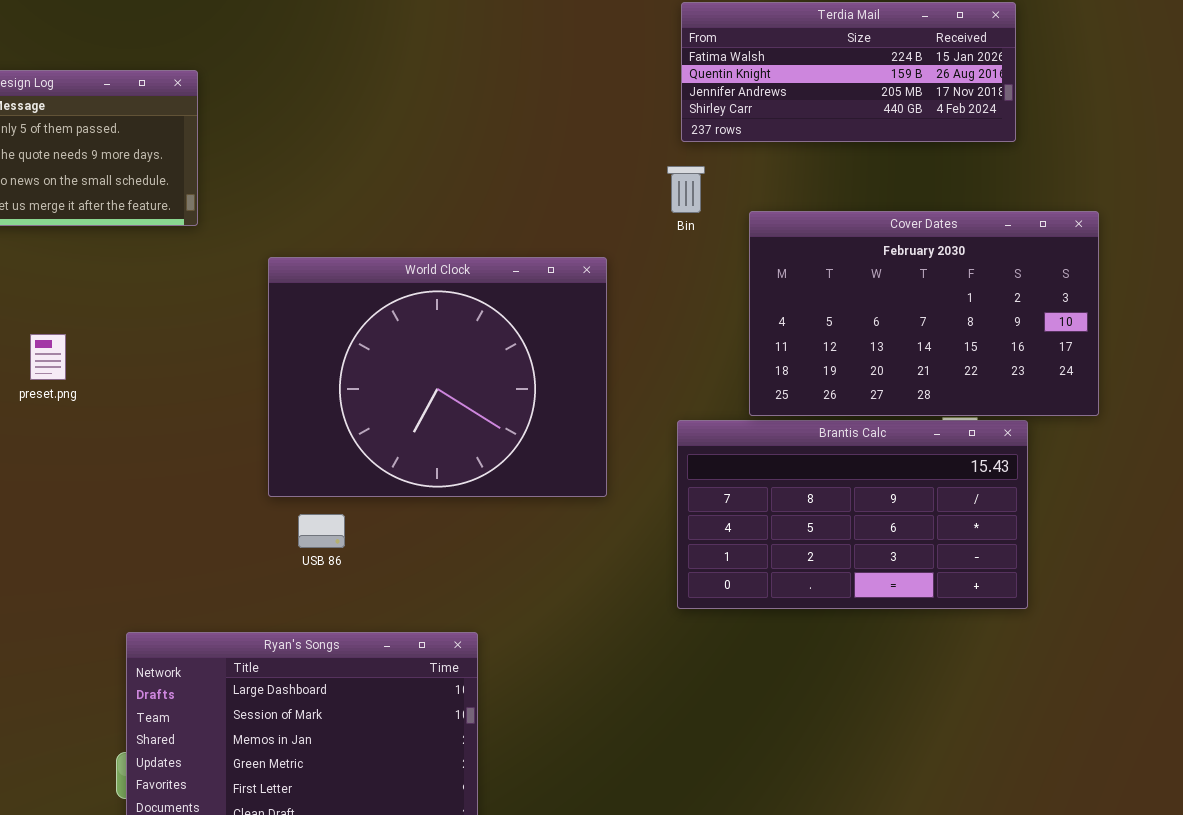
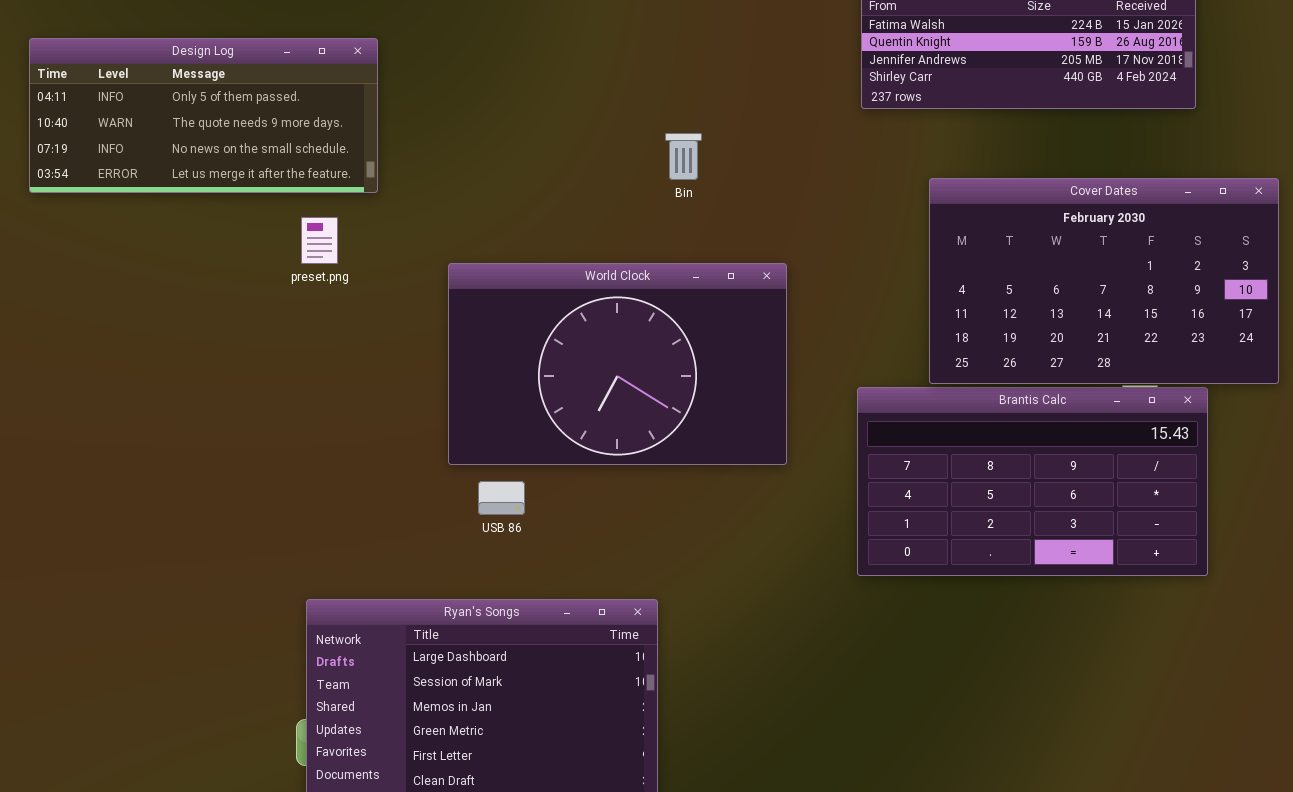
Bin: [667,166,705,213] -> [665,133,702,180], moved
World Clock: [268,257,607,497] -> [448,263,787,465], resized
preset.png: [30,334,66,380] -> [301,217,338,264], moved

